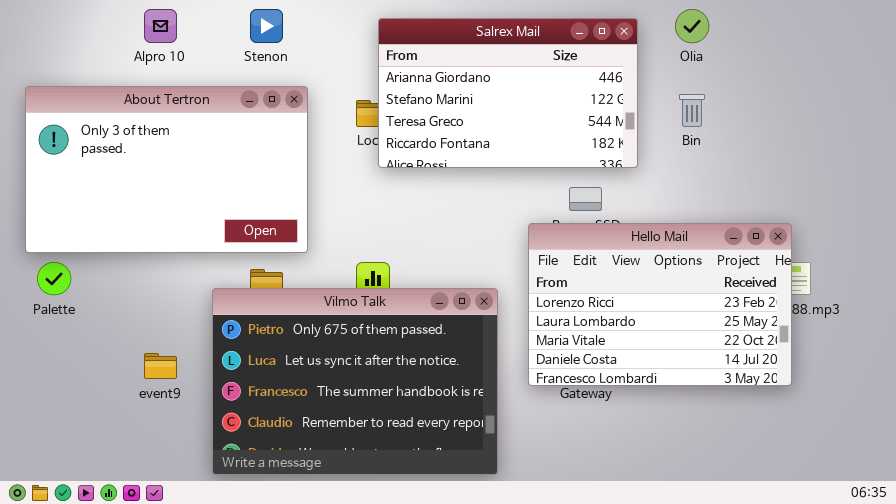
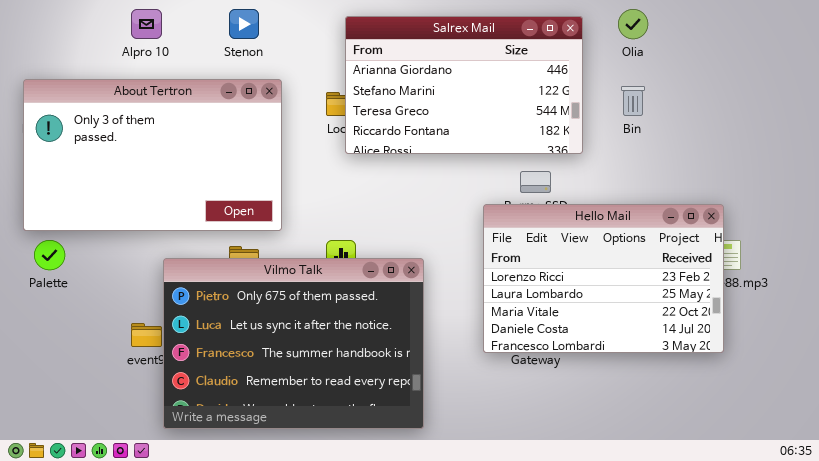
Vilmo Talk: [212,288,498,475] -> [163,258,424,429], moved

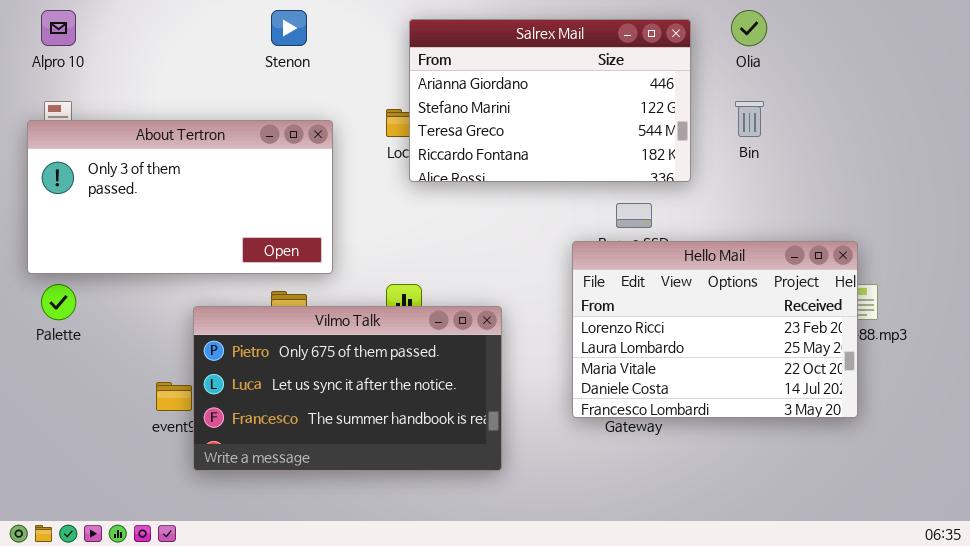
Alpro 10: [131,9,162,39] -> [41,10,76,46], moved
About Tertron: [23,79,282,231] -> [27,120,333,274], resized
Vilmo Talk: [163,258,424,429] -> [193,306,502,471], resized

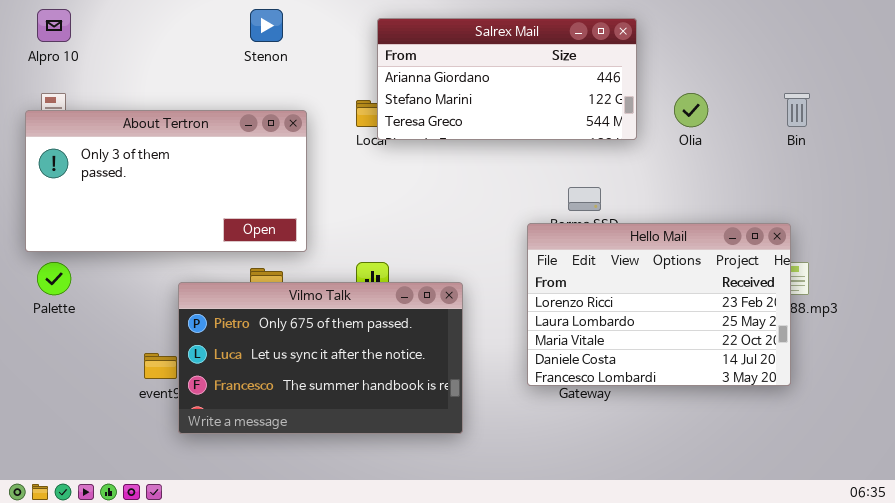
Olia: [731,10,767,46] -> [674,93,708,127], moved
Salrex Mail: [409,19,691,182] -> [377,18,637,140], resized
Bin: [735,101,764,137] -> [784,93,810,127], moved

